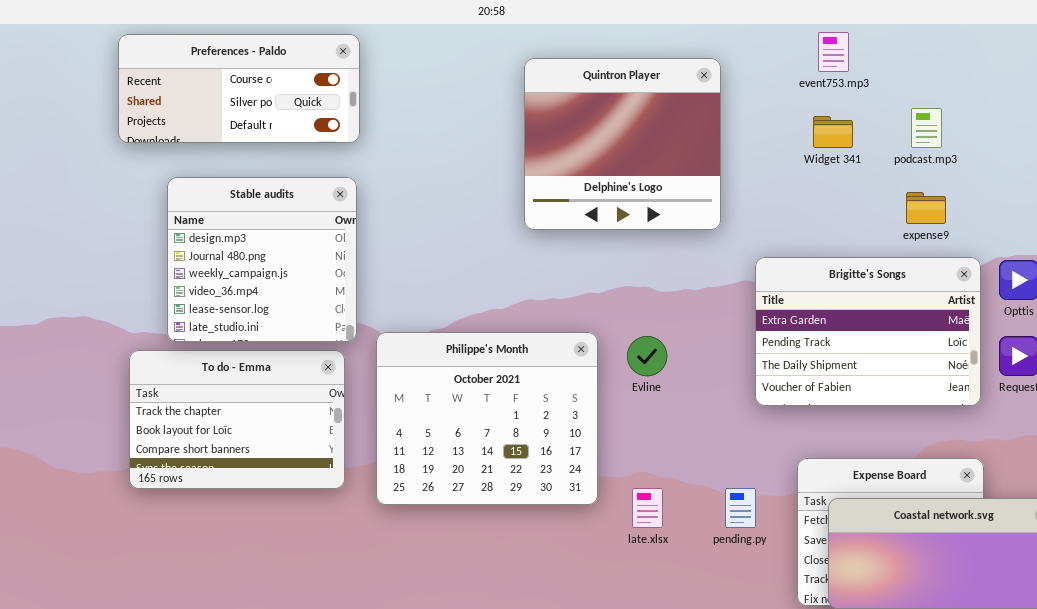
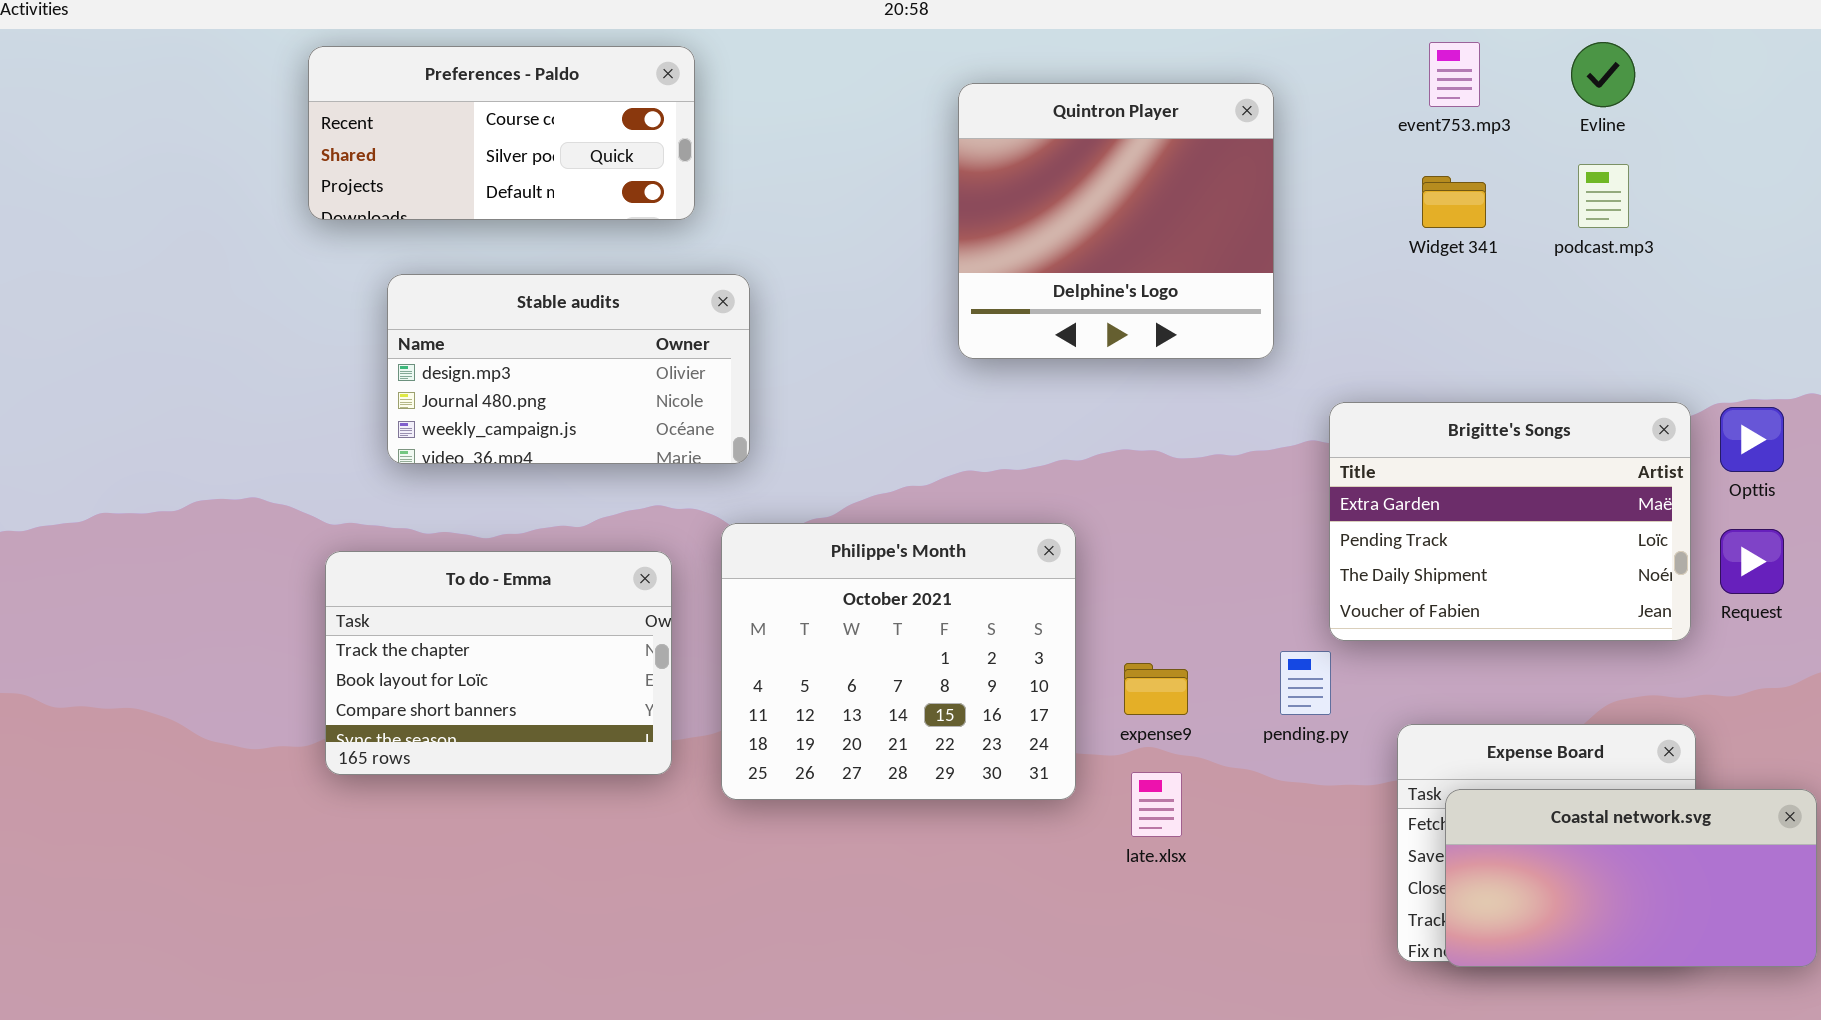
Stable audits: [167,177,357,342] -> [387,274,750,464], resized
expense9: [906,192,946,224] -> [1124,663,1188,715], moved
Evline: [627,336,667,376] -> [1571,42,1635,107], moved
pending.py: [725,488,756,528] -> [1280,651,1331,715], moved

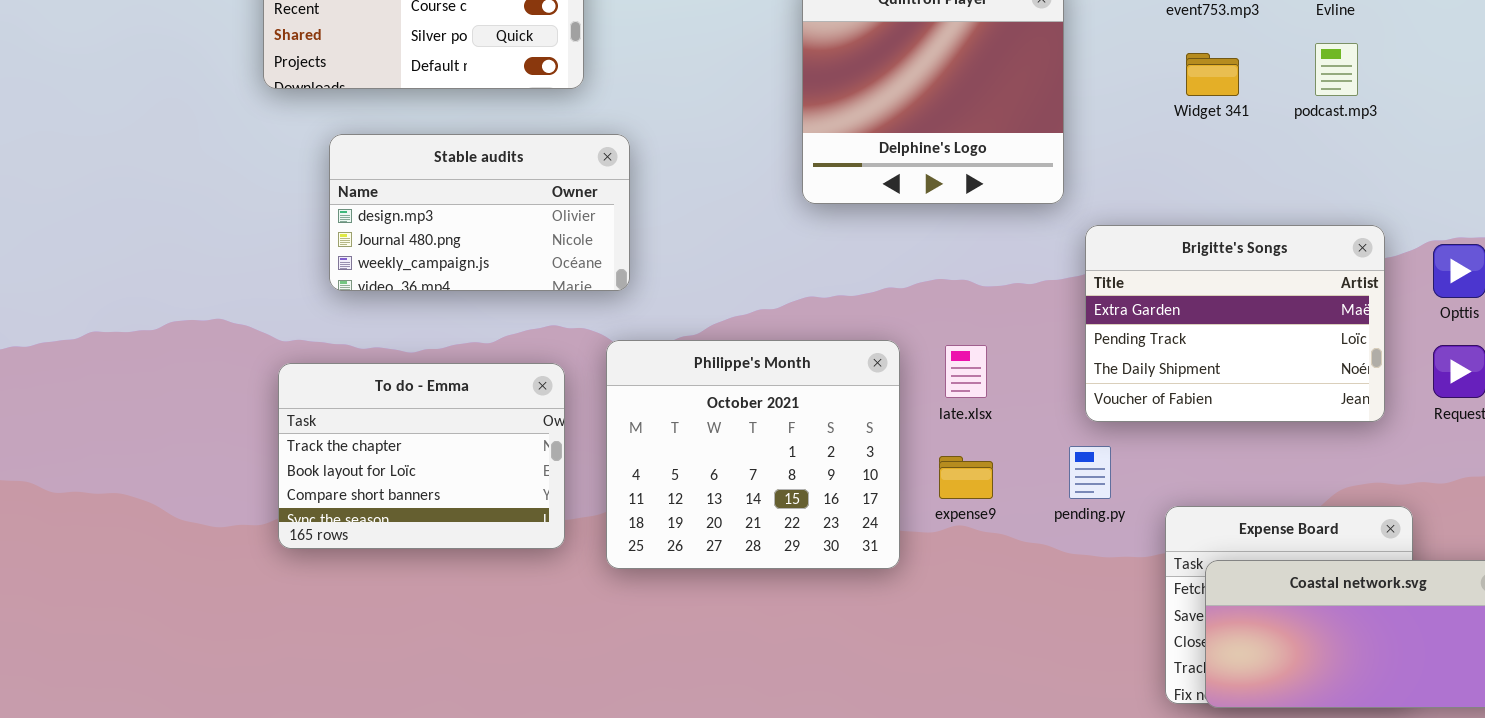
Brigitte's Songs: [1329,402,1691,641] -> [1085,225,1385,422], moved
late.xlsx: [1131,772,1182,837] -> [945,345,987,398], moved

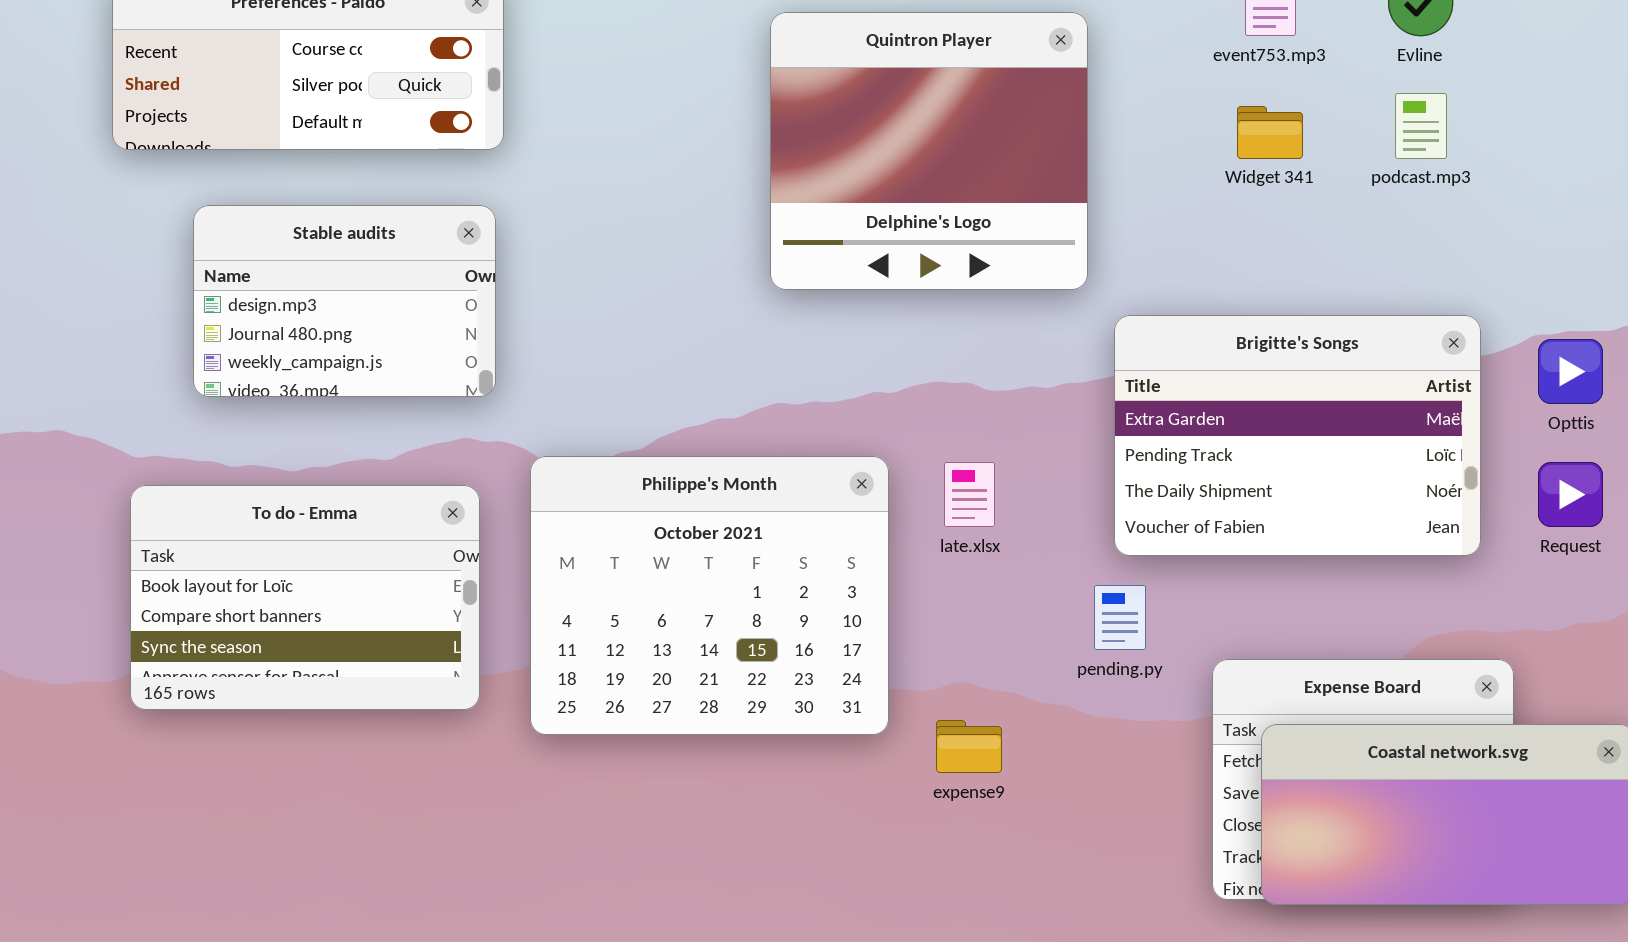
Stable audits: [329,134,630,291] -> [193,205,496,397], resized
To do - Emma: [278,363,565,549] -> [130,485,480,710], scrolled down 1 row
expense9: [939,456,993,499] -> [936,720,1002,773], moved

